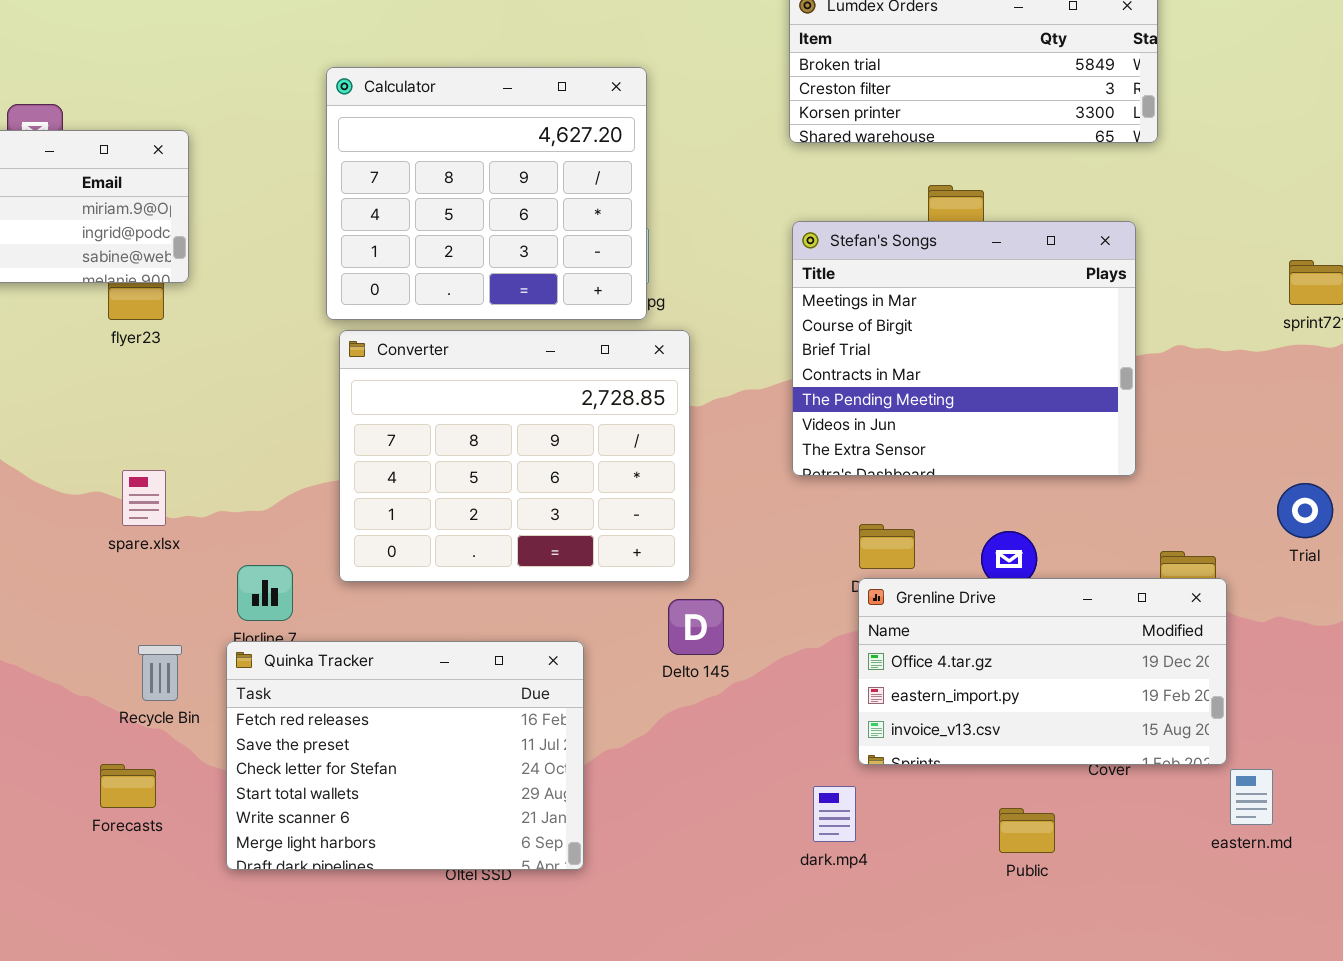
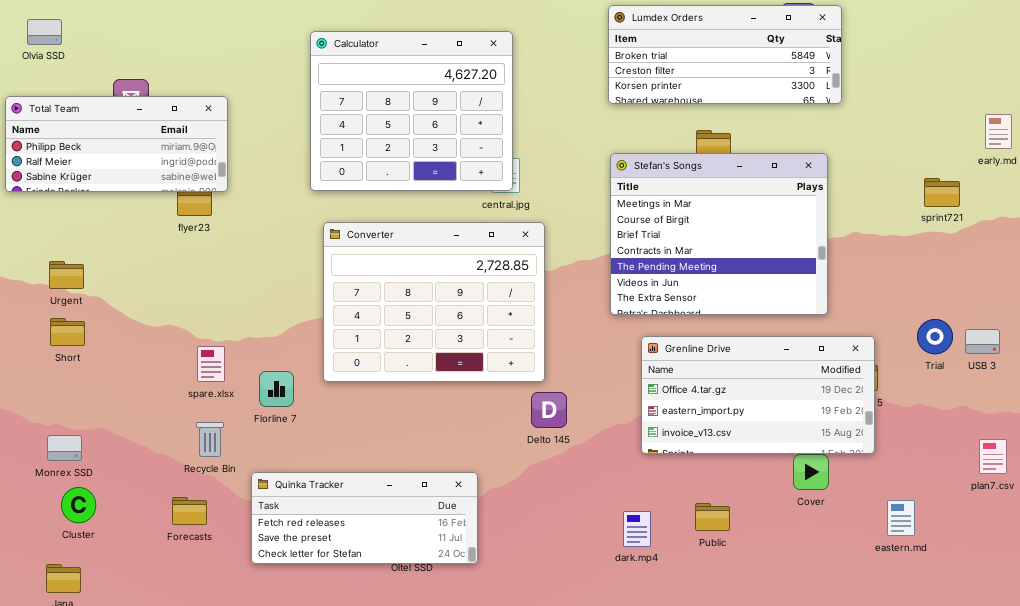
Calculator: [326,67,647,320] -> [310,31,513,191], moved
spare.xlsx: [122,470,166,526] -> [197,346,225,382], moved
Grenline Drive: [858,578,1227,765] -> [641,336,875,454], moved
Quinka Tracker: [226,641,584,870] -> [251,472,478,564], resized
Public: [999,808,1055,853] -> [695,503,730,531], moved

